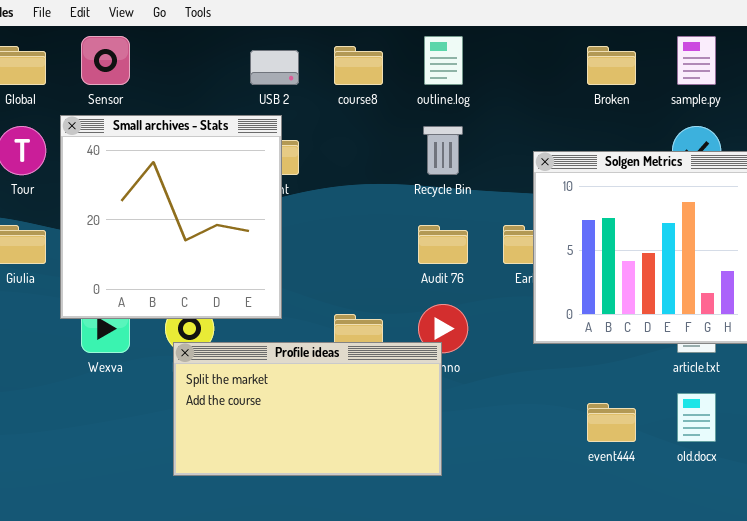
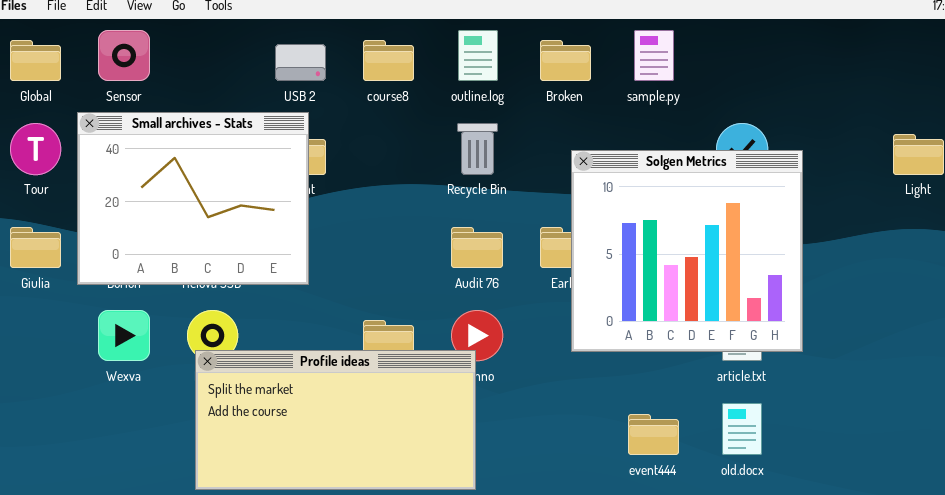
sample.py: [677,36,716,85] -> [634,30,674,81], moved
Broken: [587,46,636,85] -> [540,40,591,81], moved
Small archives - Stats: [60,115,282,319] -> [77,112,309,285], resized

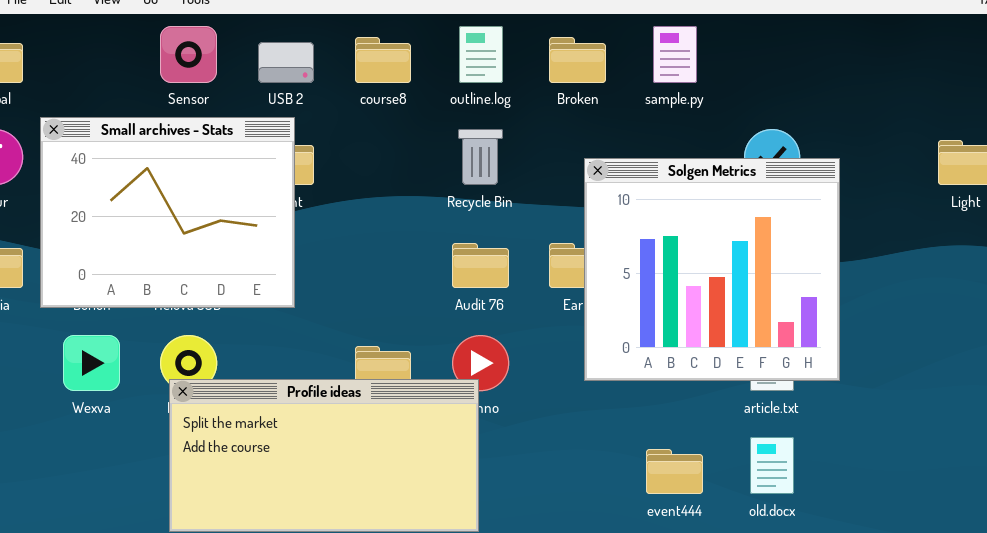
Sensor: [98,30,150,81] -> [160,26,217,83], moved

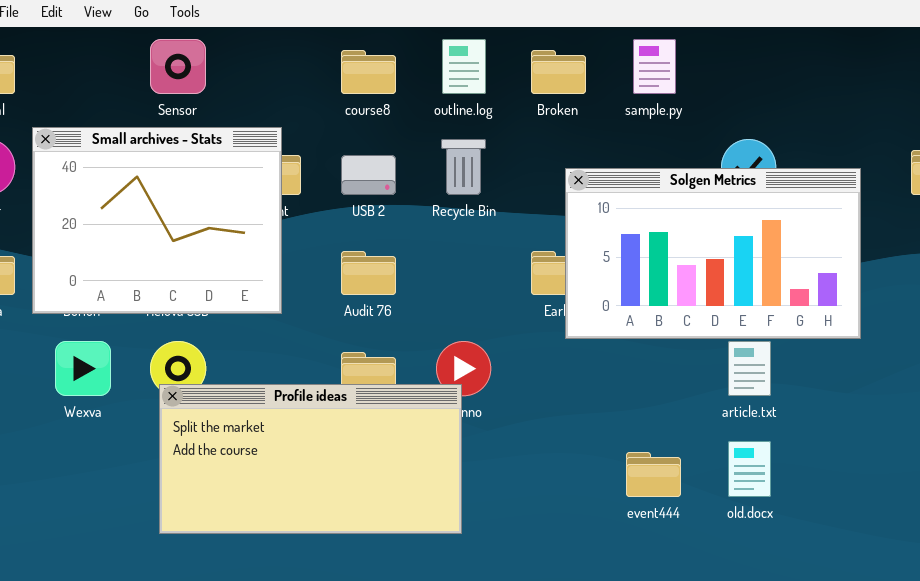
USB 2: [258,42,314,83] -> [341,155,396,195], moved
Solgen Metrics: [584,158,840,381] -> [565,168,861,339], resized
Audit 76: [452,243,509,288] -> [341,251,396,295], moved

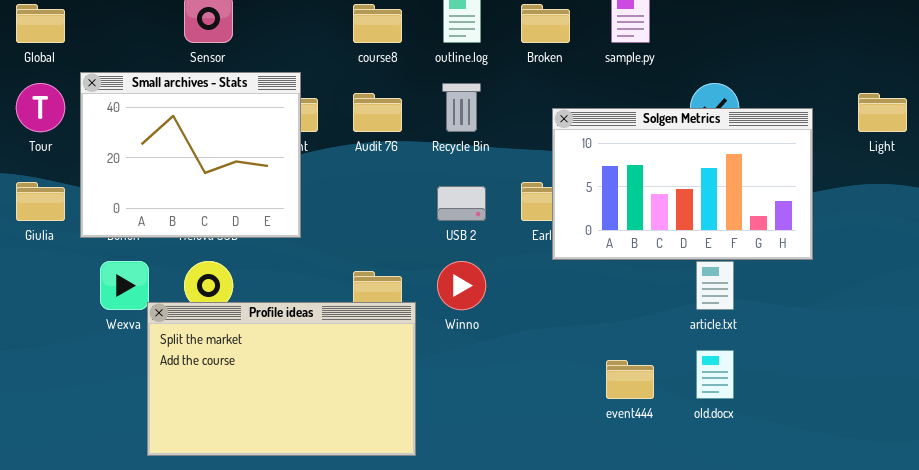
USB 2: [341,155,396,195] -> [437,186,486,221], moved
Audit 76: [341,251,396,295] -> [353,93,402,132], moved
Profile ideas: [159,384,462,534] -> [147,302,416,456], moved, resized

